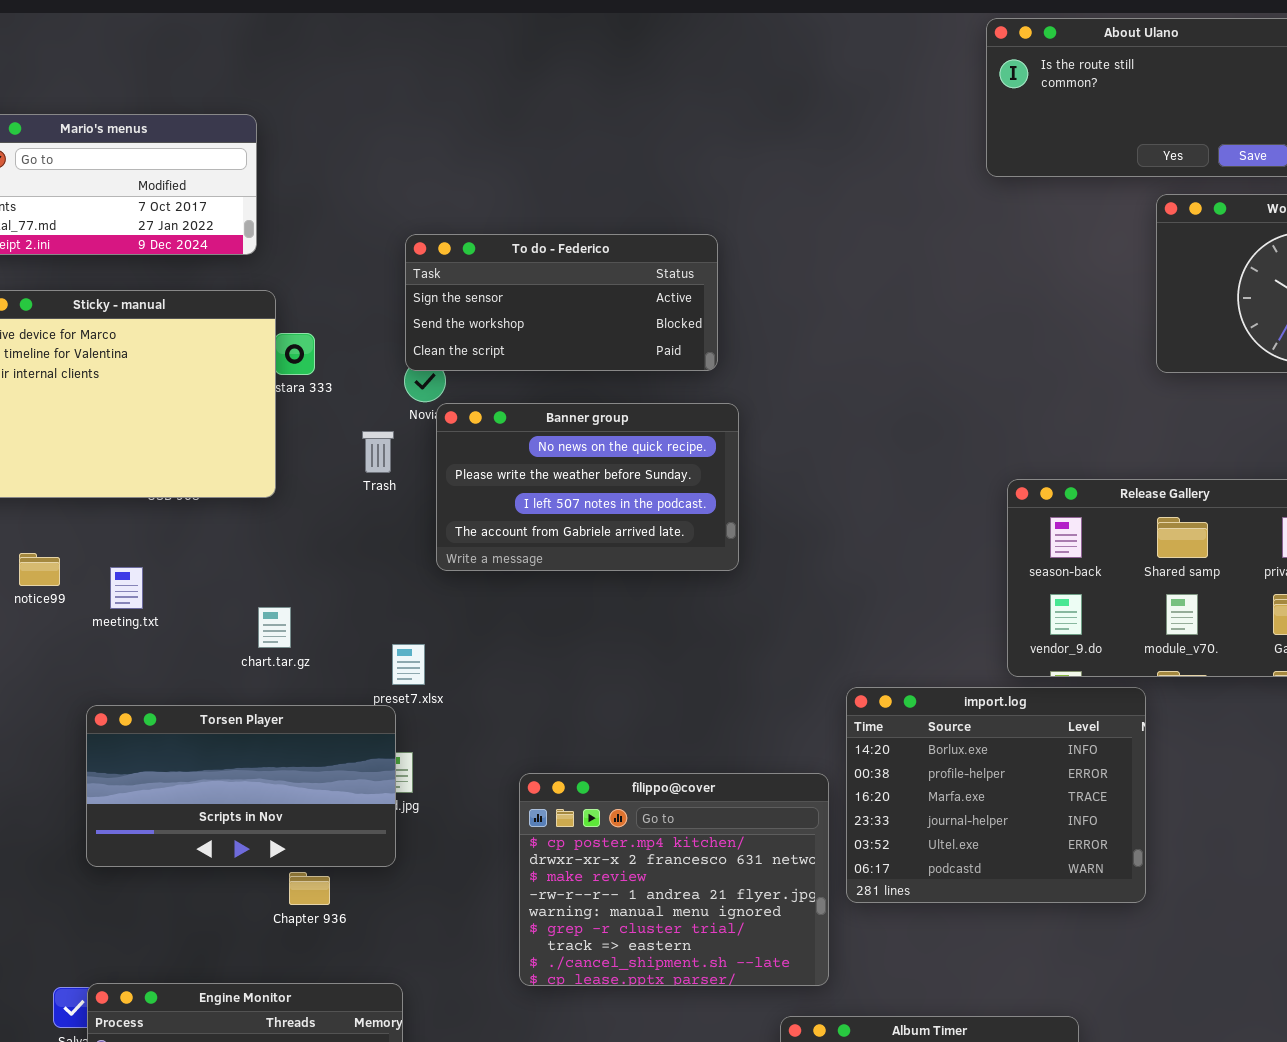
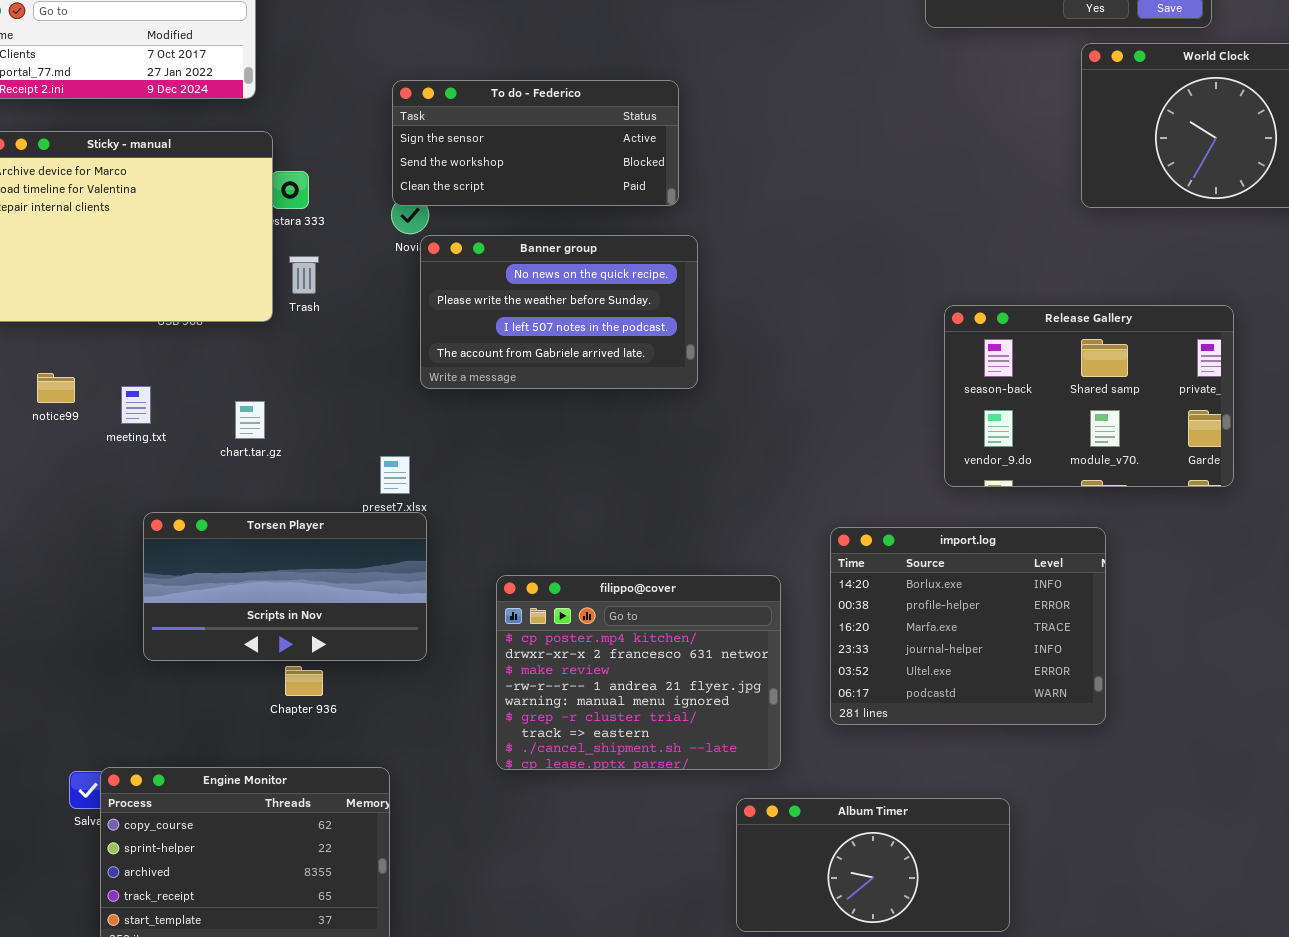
Trash: [362,431,394,473] -> [289,256,319,294], moved
chart.tar.gz: [258,607,291,648] -> [235,401,265,439], moved
import.log: [846,687,1146,903] -> [830,527,1106,725], moved
Torsen Player: [86,705,396,867] -> [143,512,427,661], moved

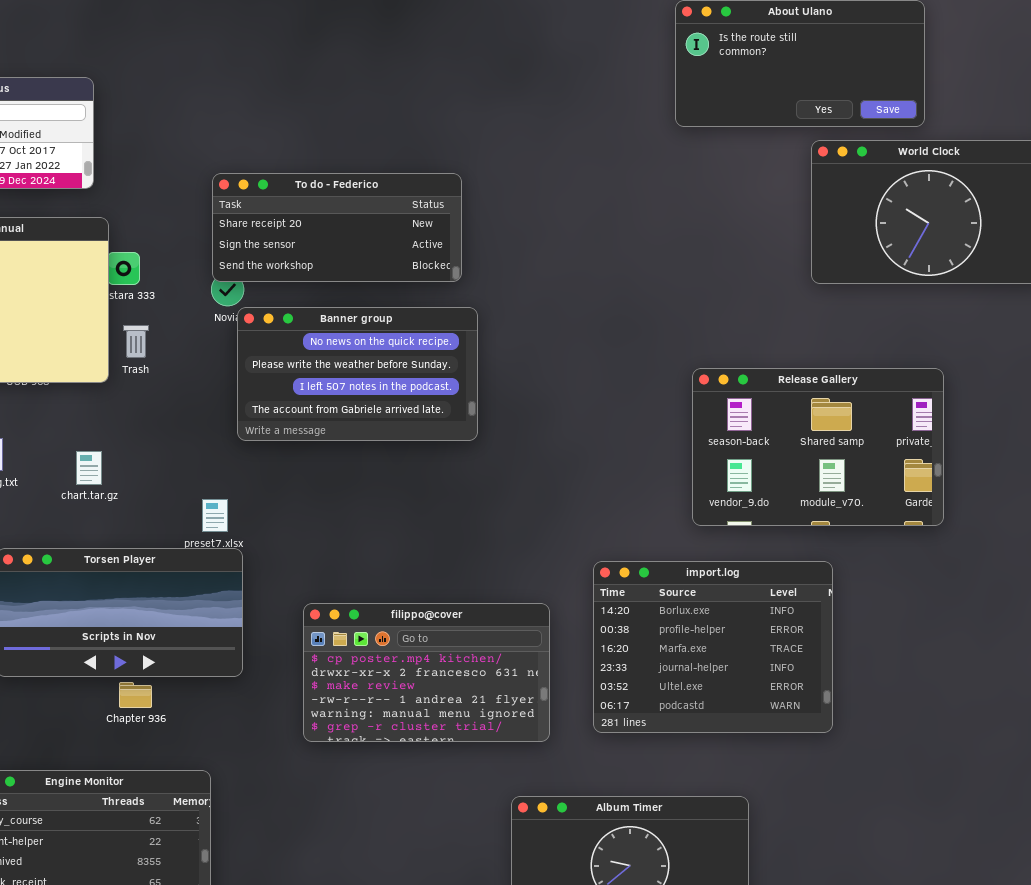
To do - Federico: [392,80,679,206] -> [212,173,462,282], scrolled up 1 row
filippo@cover: [496,575,781,770] -> [303,603,550,742], resized

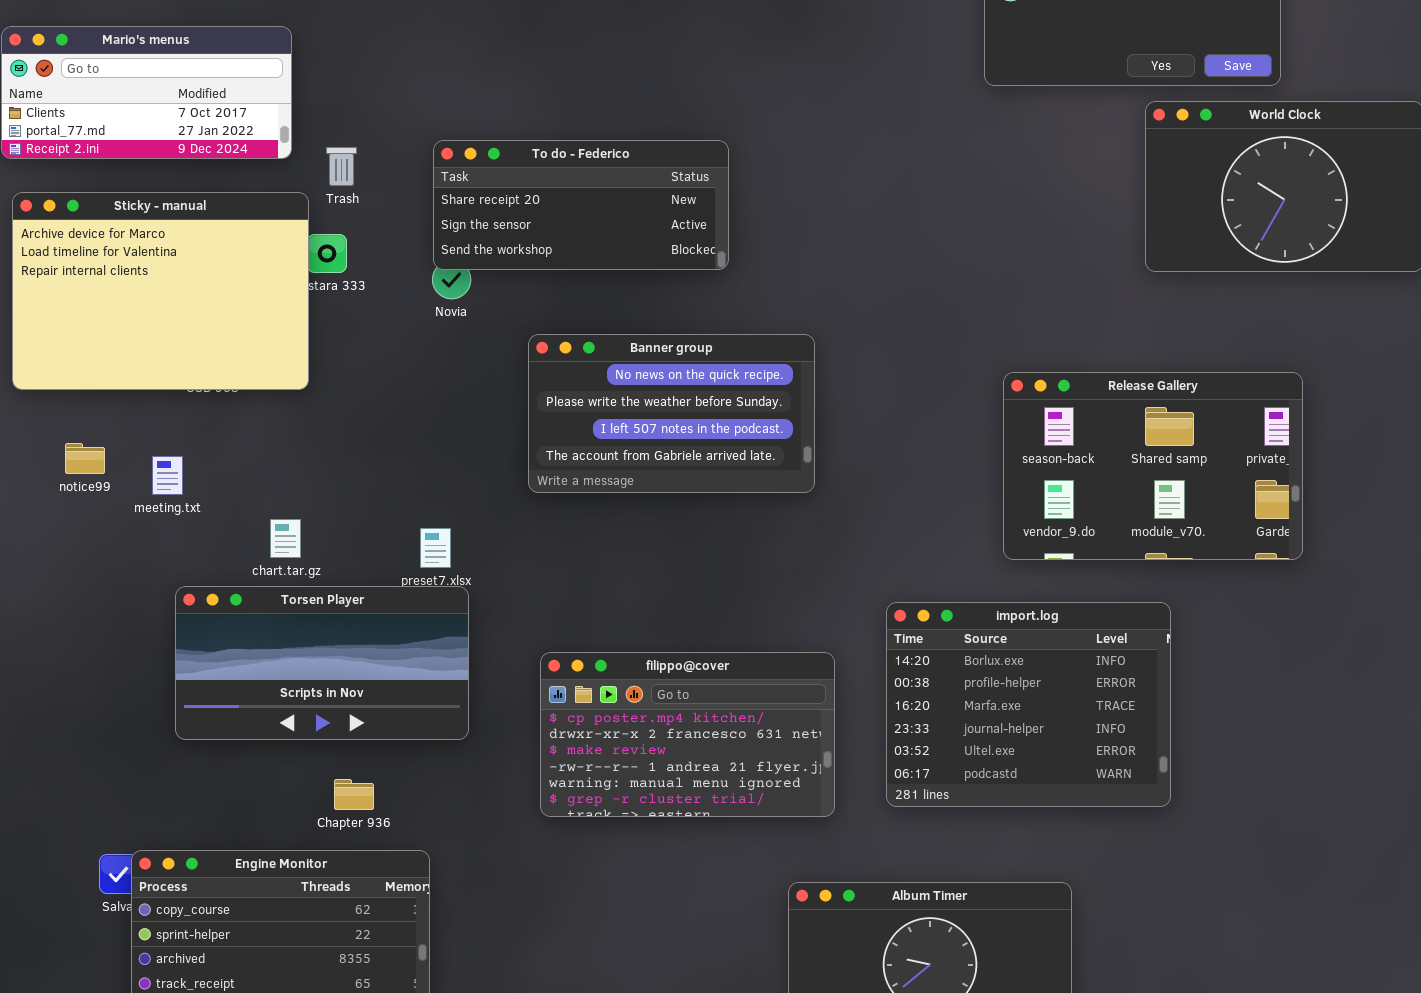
Banner group: [237,307,478,441] -> [528,334,815,493], moved
Trash: [123,325,149,358] -> [326,147,357,186], moved
chart.tar.gz: [76,451,102,485] -> [270,519,301,558], moved
Chapter 936: [119,682,152,708] -> [334,779,374,810], moved

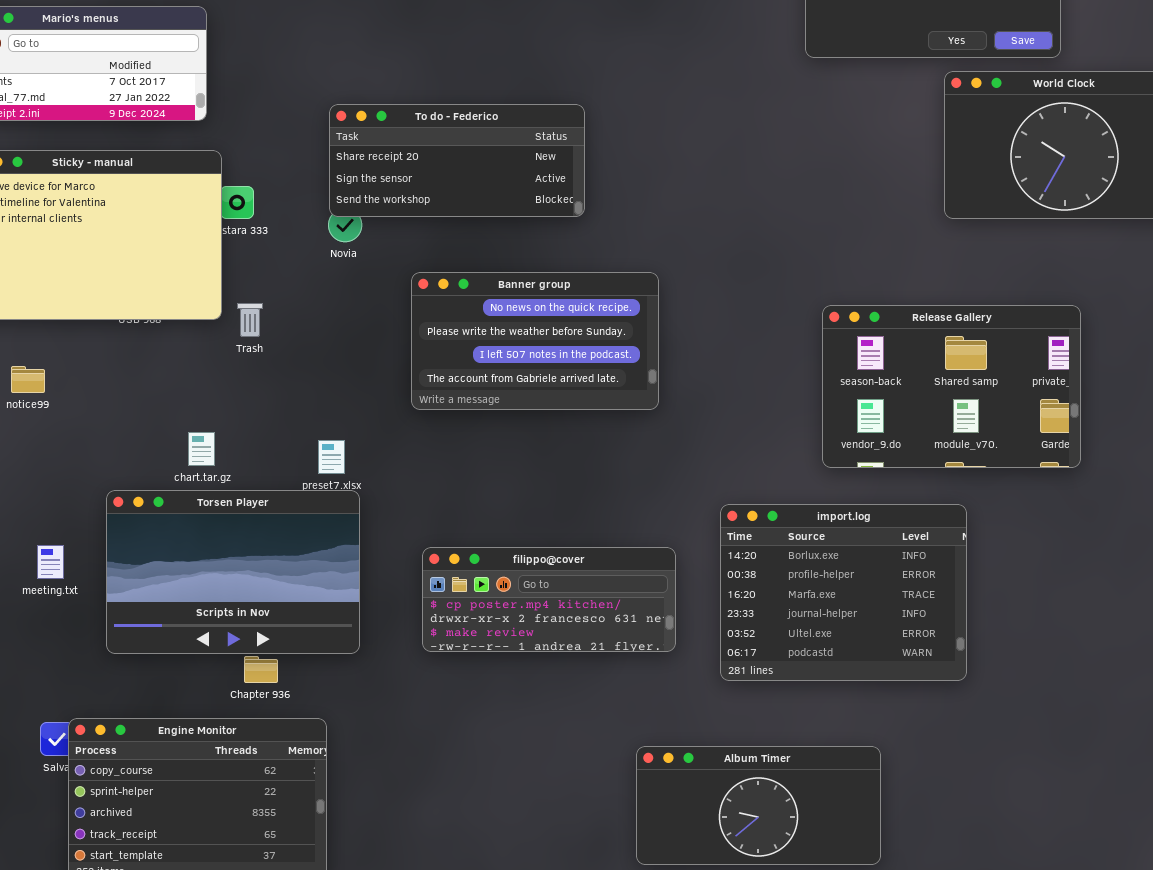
Trash: [326,147,357,186] -> [237,303,263,337], moved
meeting.txt: [152,456,183,495] -> [37,545,64,579], moved
Torsen Player: [175,586,469,740] -> [106,490,360,654], resized
filippo@cover: [540,652,835,817] -> [422,547,676,652], resized

